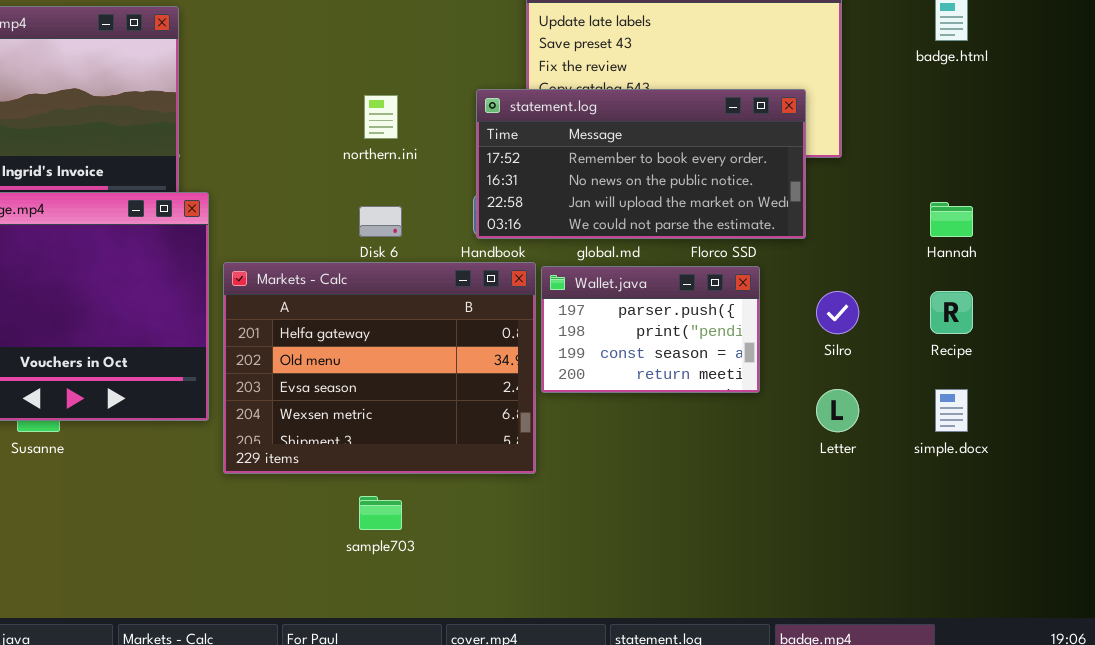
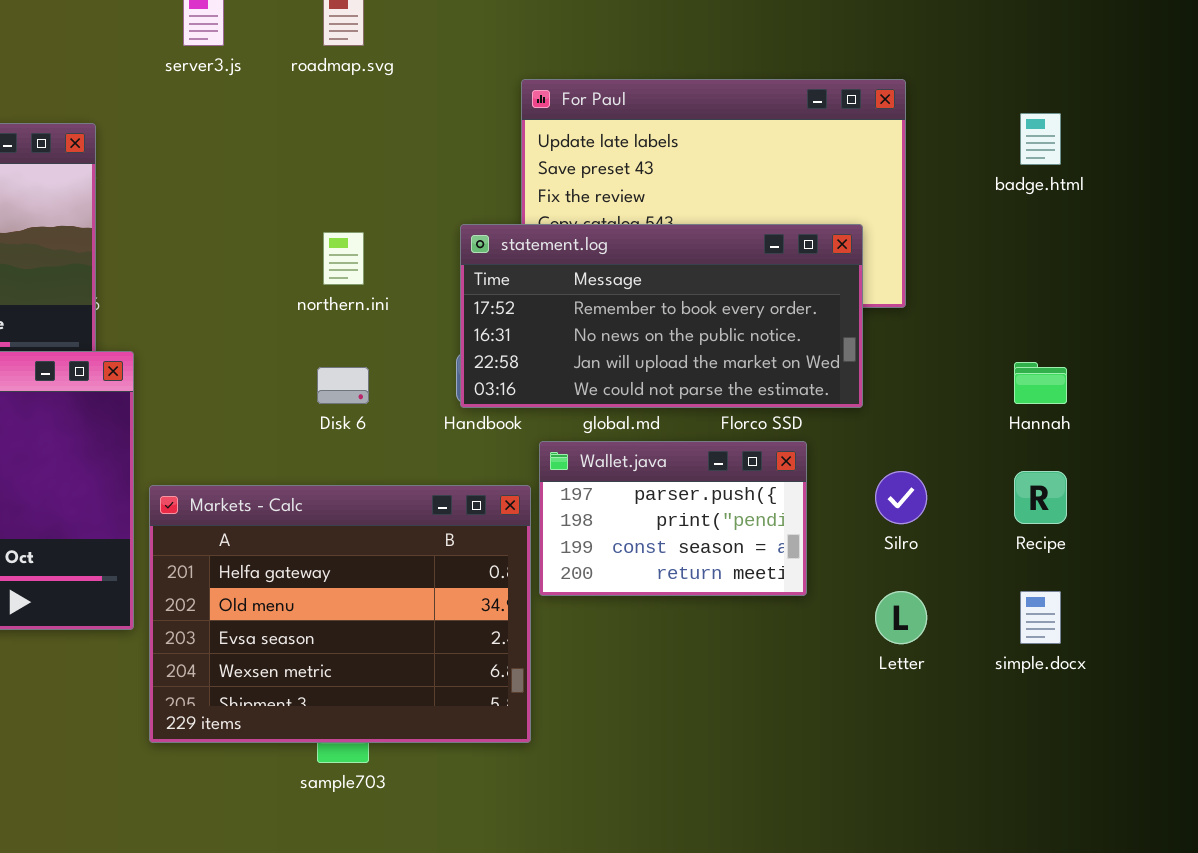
Markets - Calc: [223,262,536,474] -> [149,485,531,743], moved

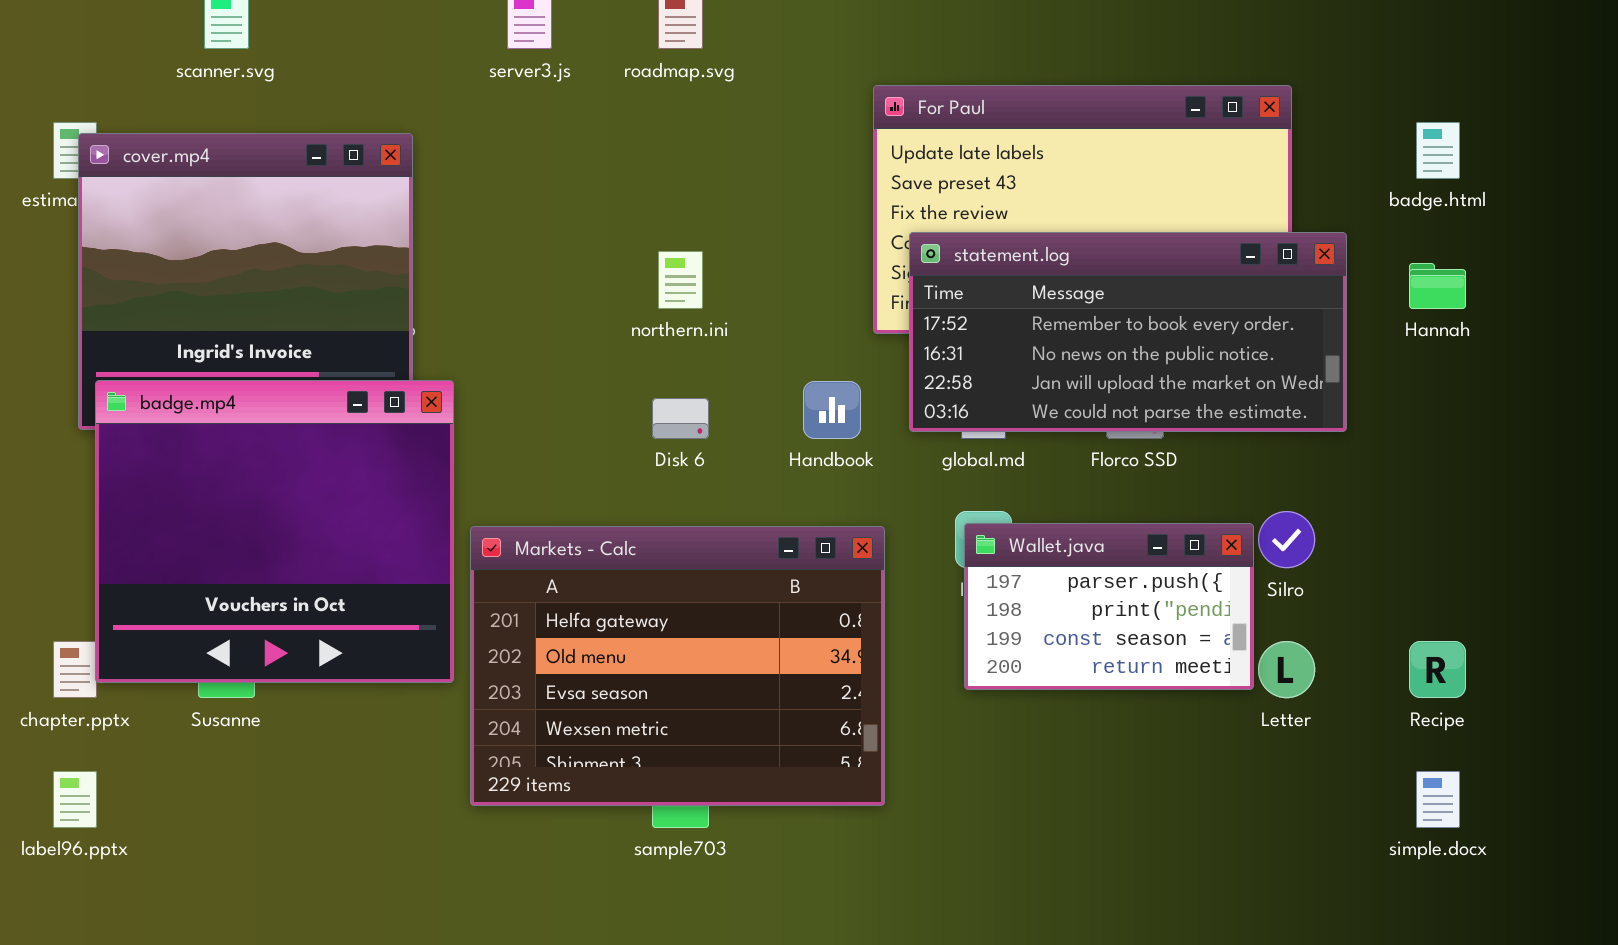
statement.log: [460,224,863,408] -> [909,232,1347,432], moved
Hannah: [1014,362,1067,404] -> [1409,263,1466,309], moved
Wallet.java: [539,441,807,596] -> [964,523,1254,690], moved
Recipe: [1014,471,1067,524] -> [1409,641,1466,698], moved
simple.docx: [1020,591,1061,644] -> [1416,771,1460,828], moved

